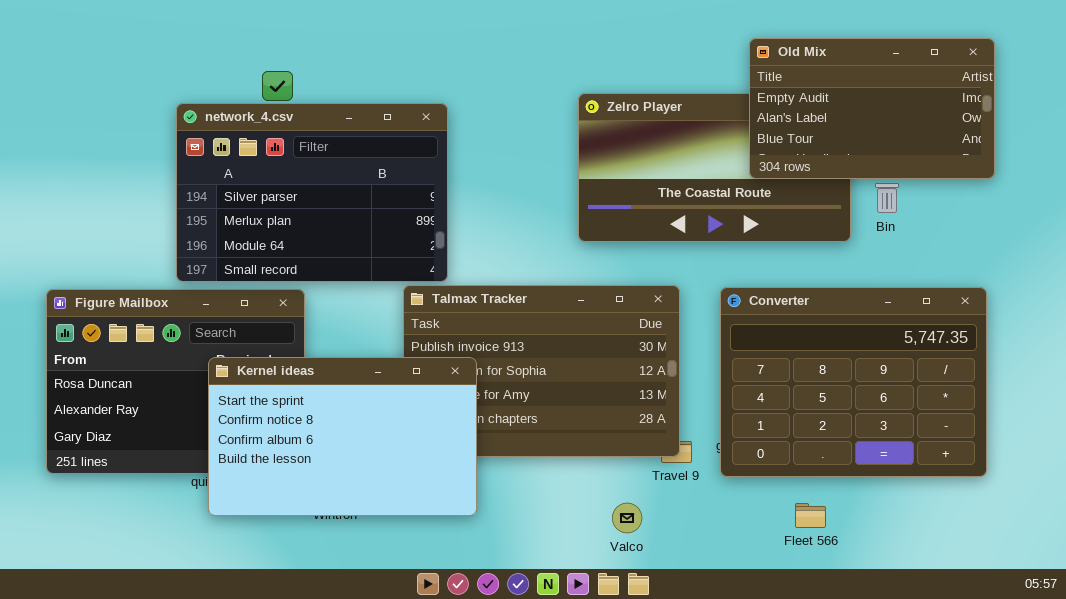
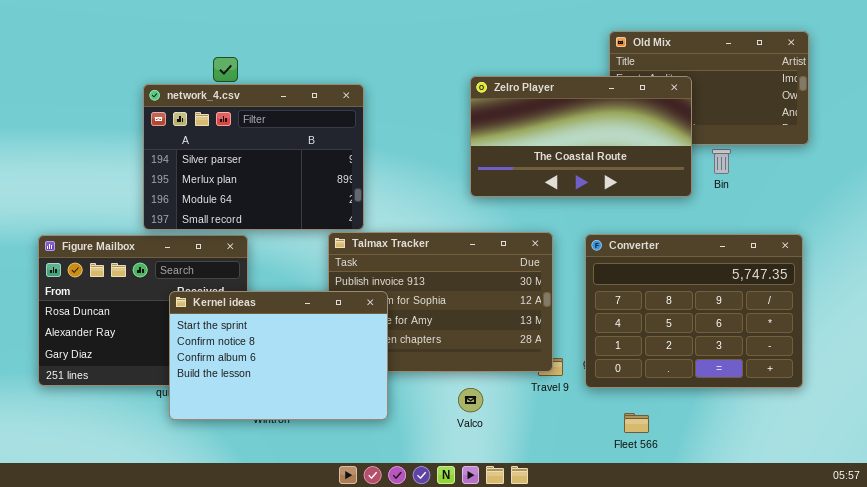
Zelro Player: [578,93,851,242] -> [470,76,692,197], raised
Valco: [612,503,642,533] -> [458,388,483,412], moved
Fleet 566: [795,503,826,528] -> [624,413,649,433], moved

